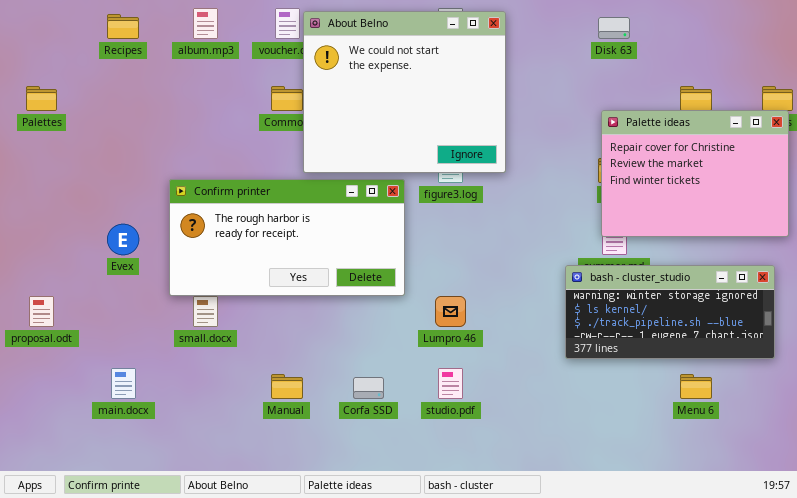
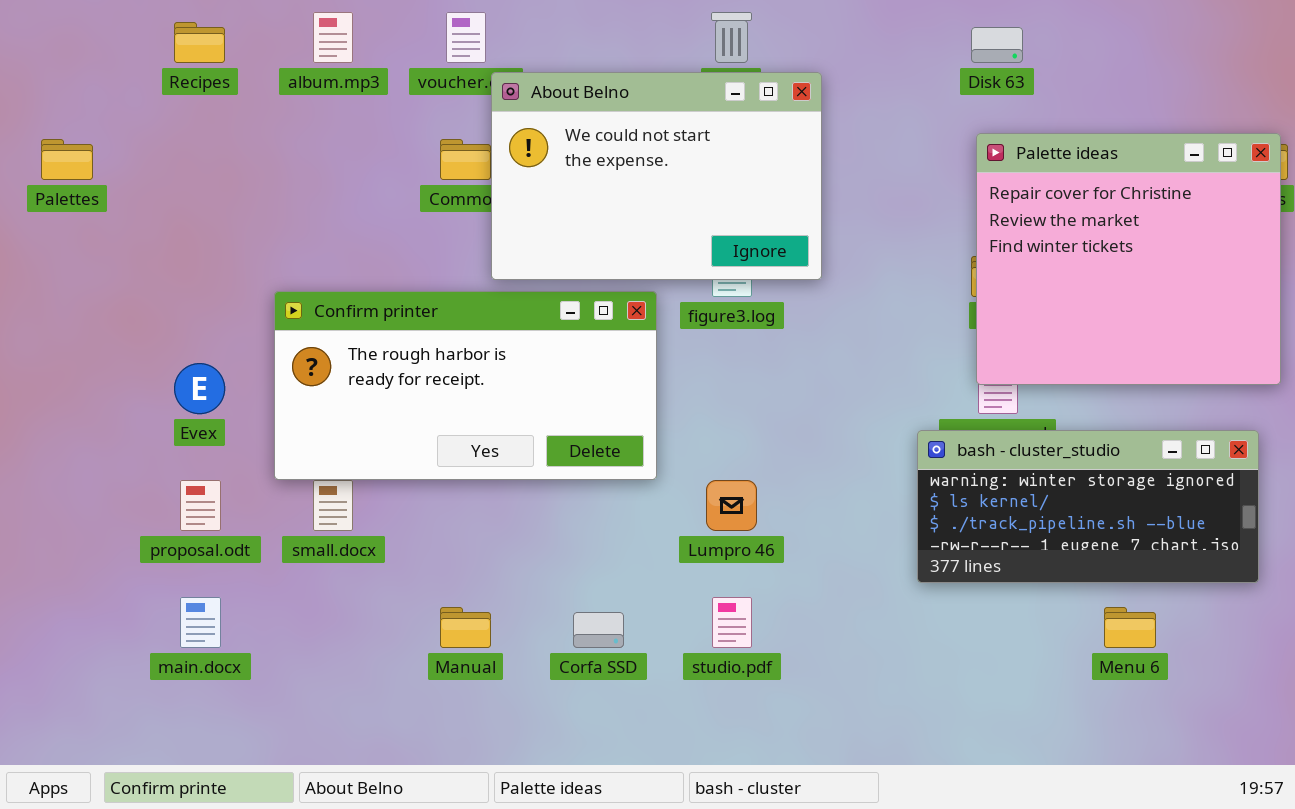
About Belno: [303,11,506,173] -> [491,72,822,280], resized
Palette ideas: [601,110,789,237] -> [976,133,1281,385], resized
proposal.odt: [29,296,54,327] -> [180,480,221,531], moved

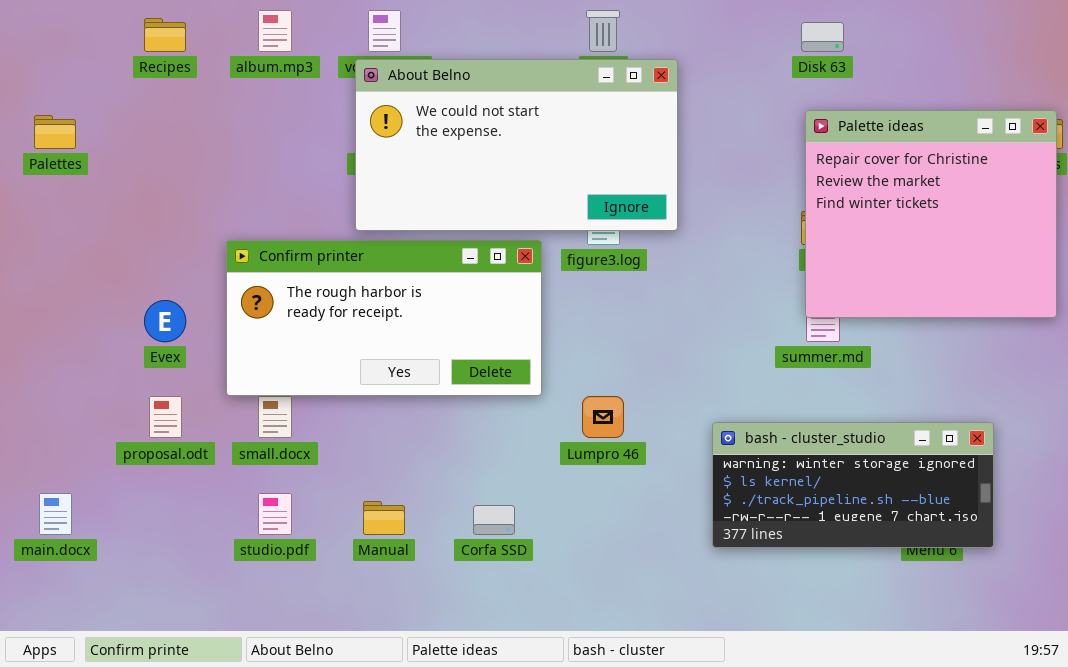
About Belno: [491,72,822,280] -> [355,59,678,231], resized
bash - cluster_studio: [917,430,1259,583] -> [712,422,994,548], moved
main.docx: [180,597,221,648] -> [39,493,72,535], moved
studio.pdf: [712,597,752,648] -> [258,493,292,535], moved

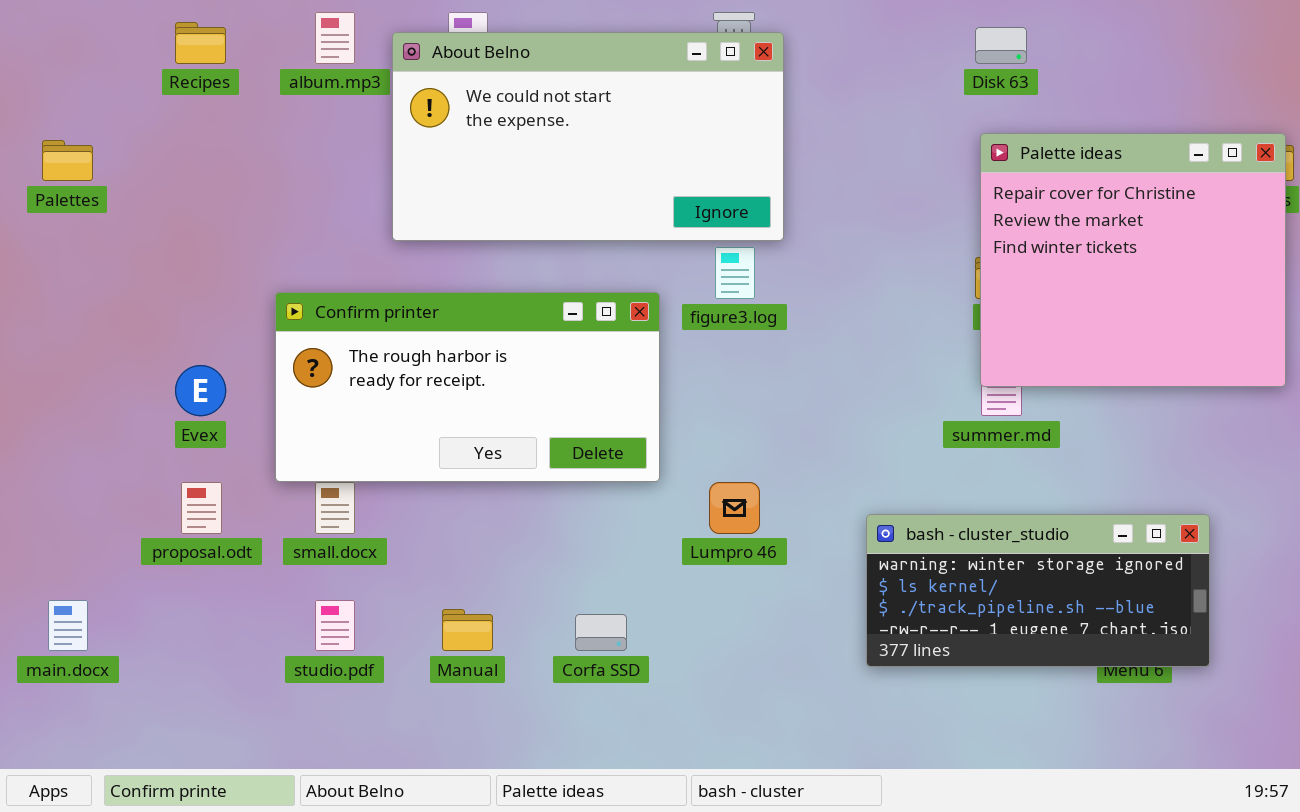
About Belno: [355,59,678,231] -> [392,32,784,241], moved

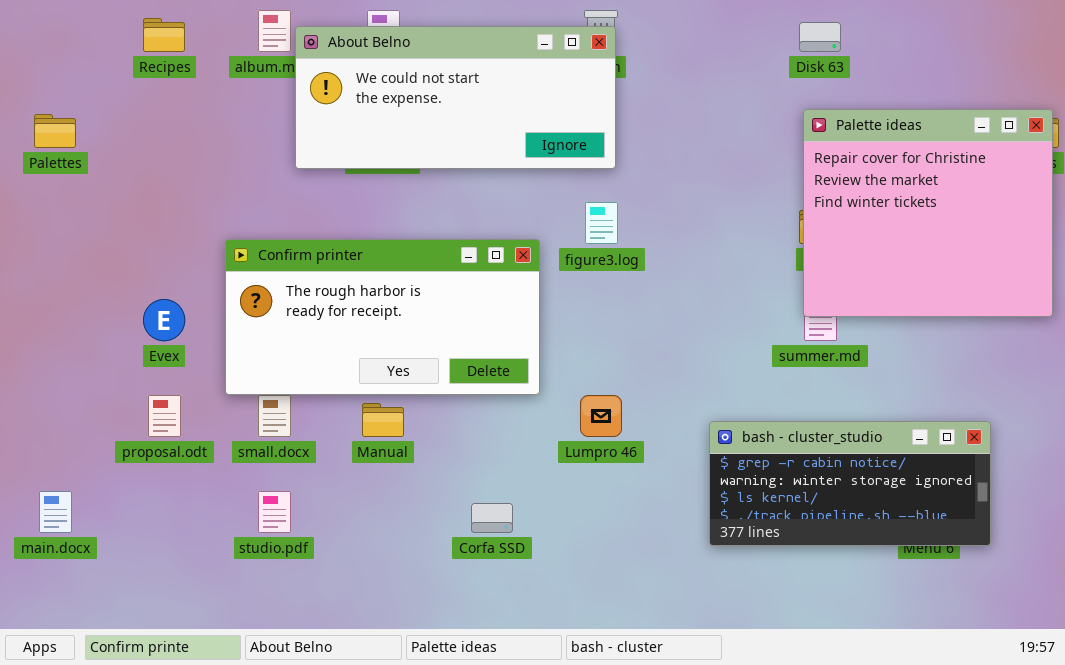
About Belno: [392,32,784,241] -> [295,26,616,169], moved, resized
bash - cluster_studio: [866,514,1210,667] -> [709,421,991,546], scrolled up 1 row
Manual: [442,609,493,651] -> [362,403,404,437], moved

